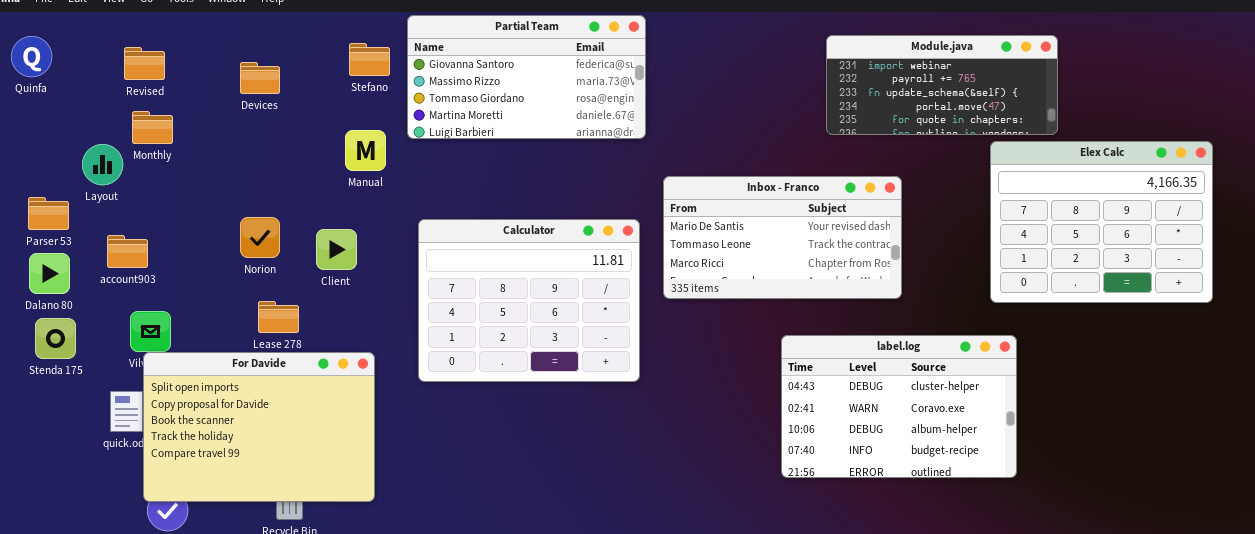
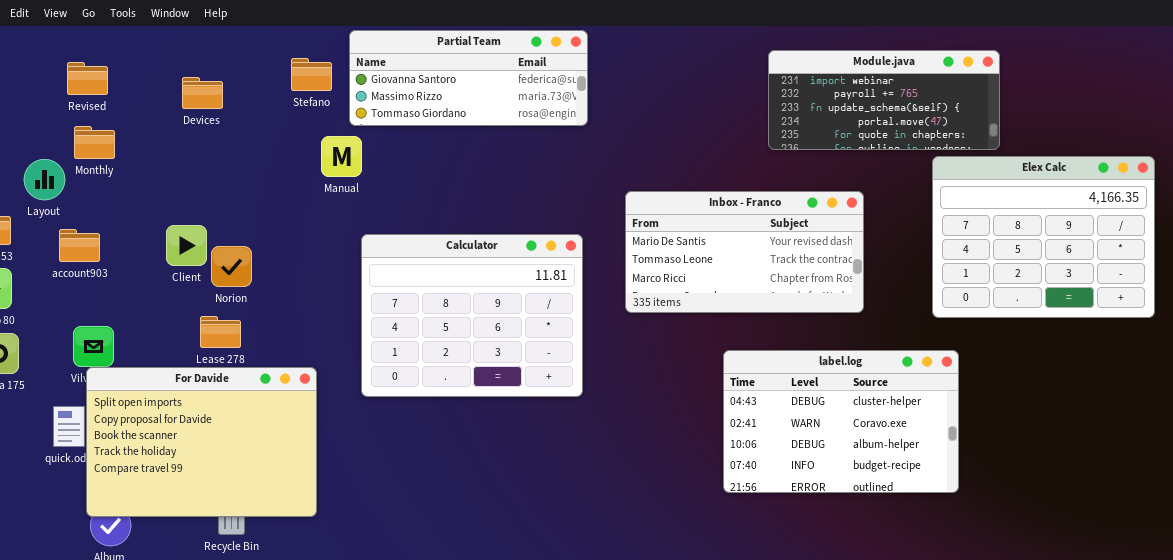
Partial Team: [407,15,646,139] -> [349,30,588,126], resized
Manual: [345,130,386,171] -> [321,136,362,177], moved
Inbox - Franco: [663,176,902,299] -> [625,191,864,313], moved
Norion: [240,217,280,258] -> [211,246,252,287], moved
Client: [316,229,357,270] -> [166,225,207,266], moved
account903: [107,235,148,268] -> [59,229,100,262], moved

